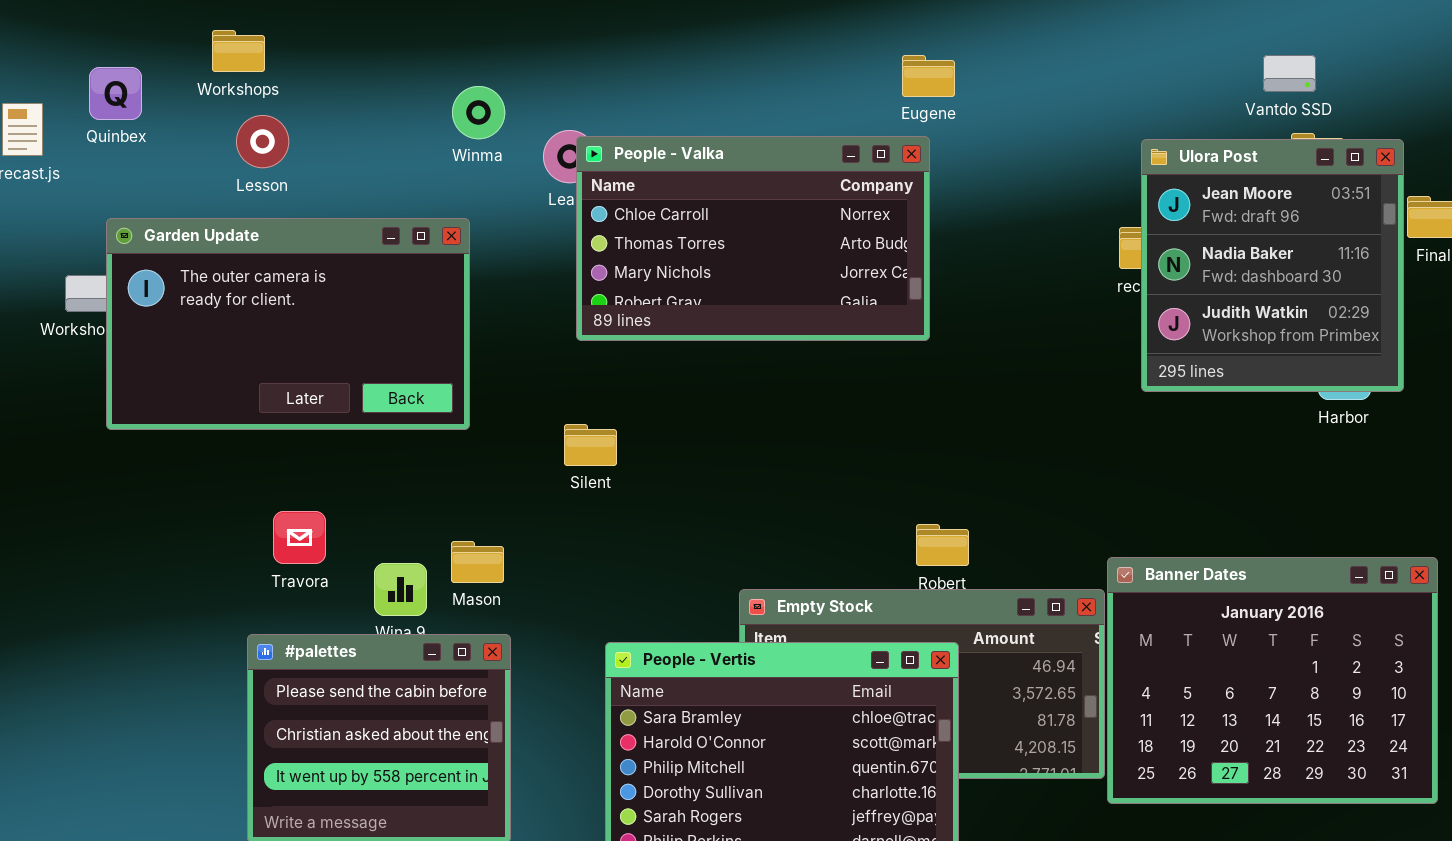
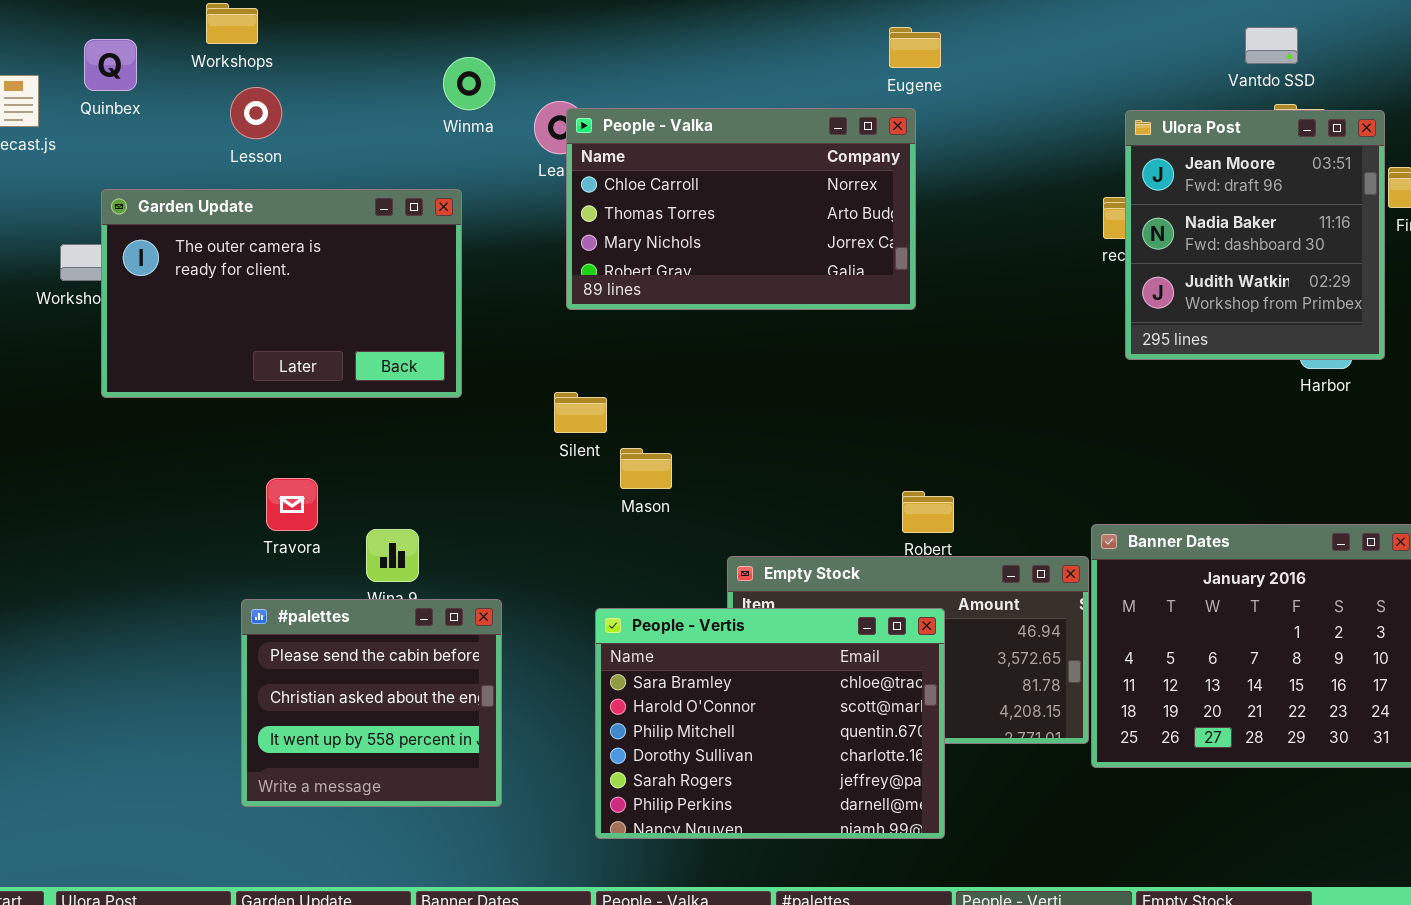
Mason: [451,541,504,583] -> [620,448,672,489], moved

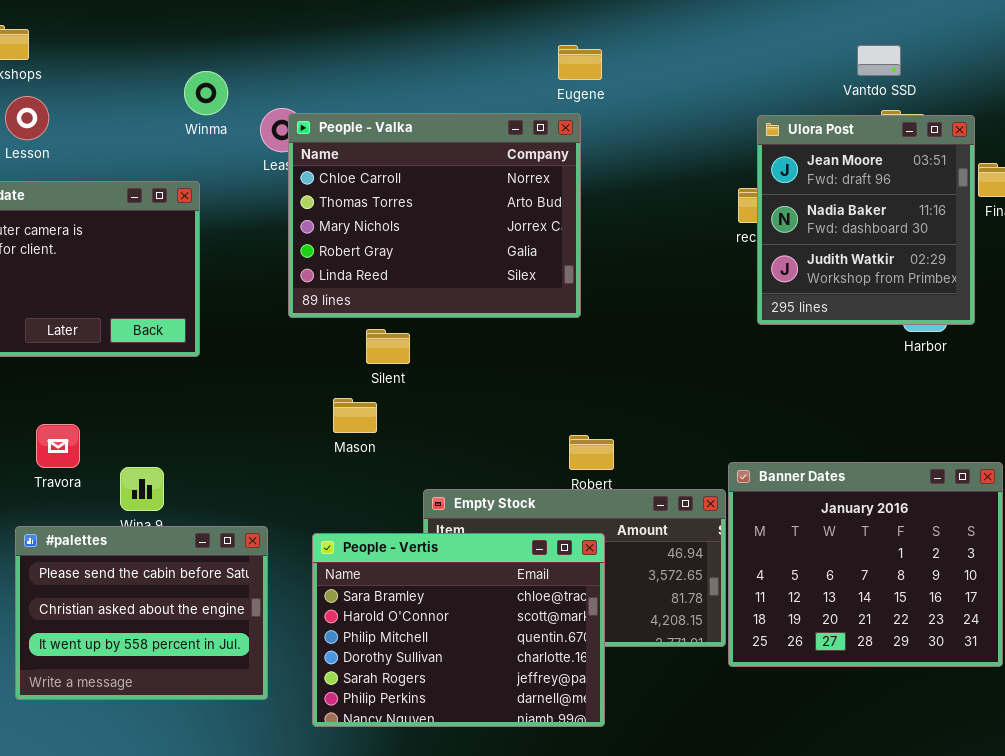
People - Valka: [566,108,916,310] -> [288,113,581,318], resized
Silent: [554,392,607,433] -> [366,329,410,364], moved
#palettes: [241,599,502,807] -> [15,526,268,700], resized

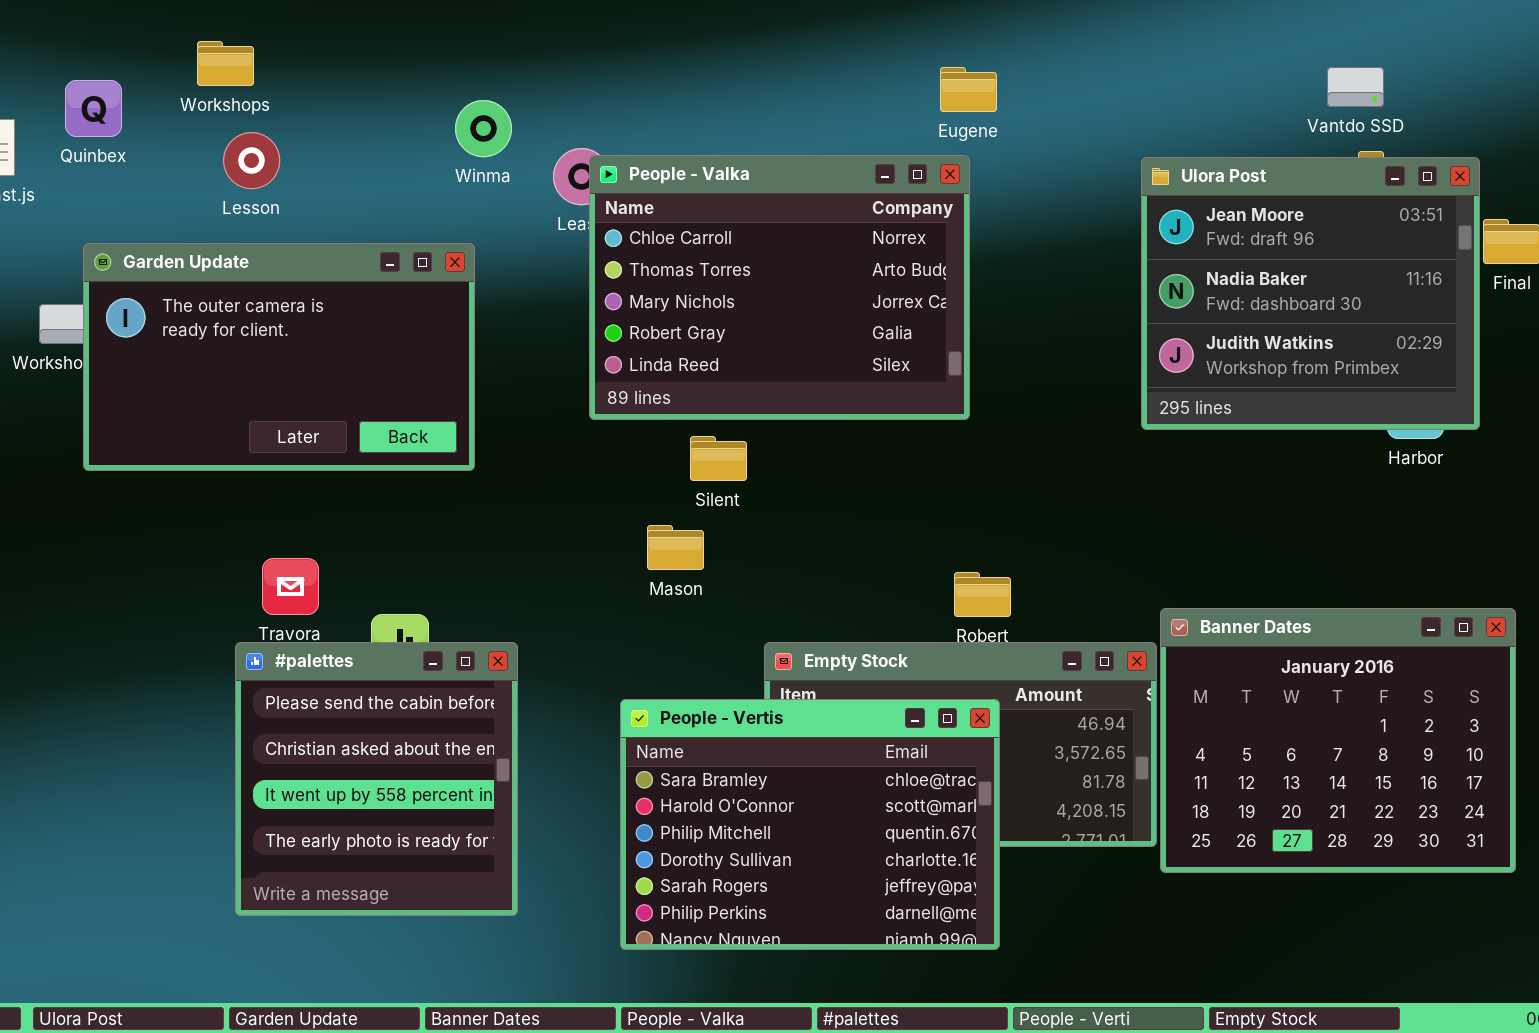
Ulora Post: [757,115,975,325] -> [1141,157,1480,430], resized
#palettes: [15,526,268,700] -> [235,642,518,916], resized

